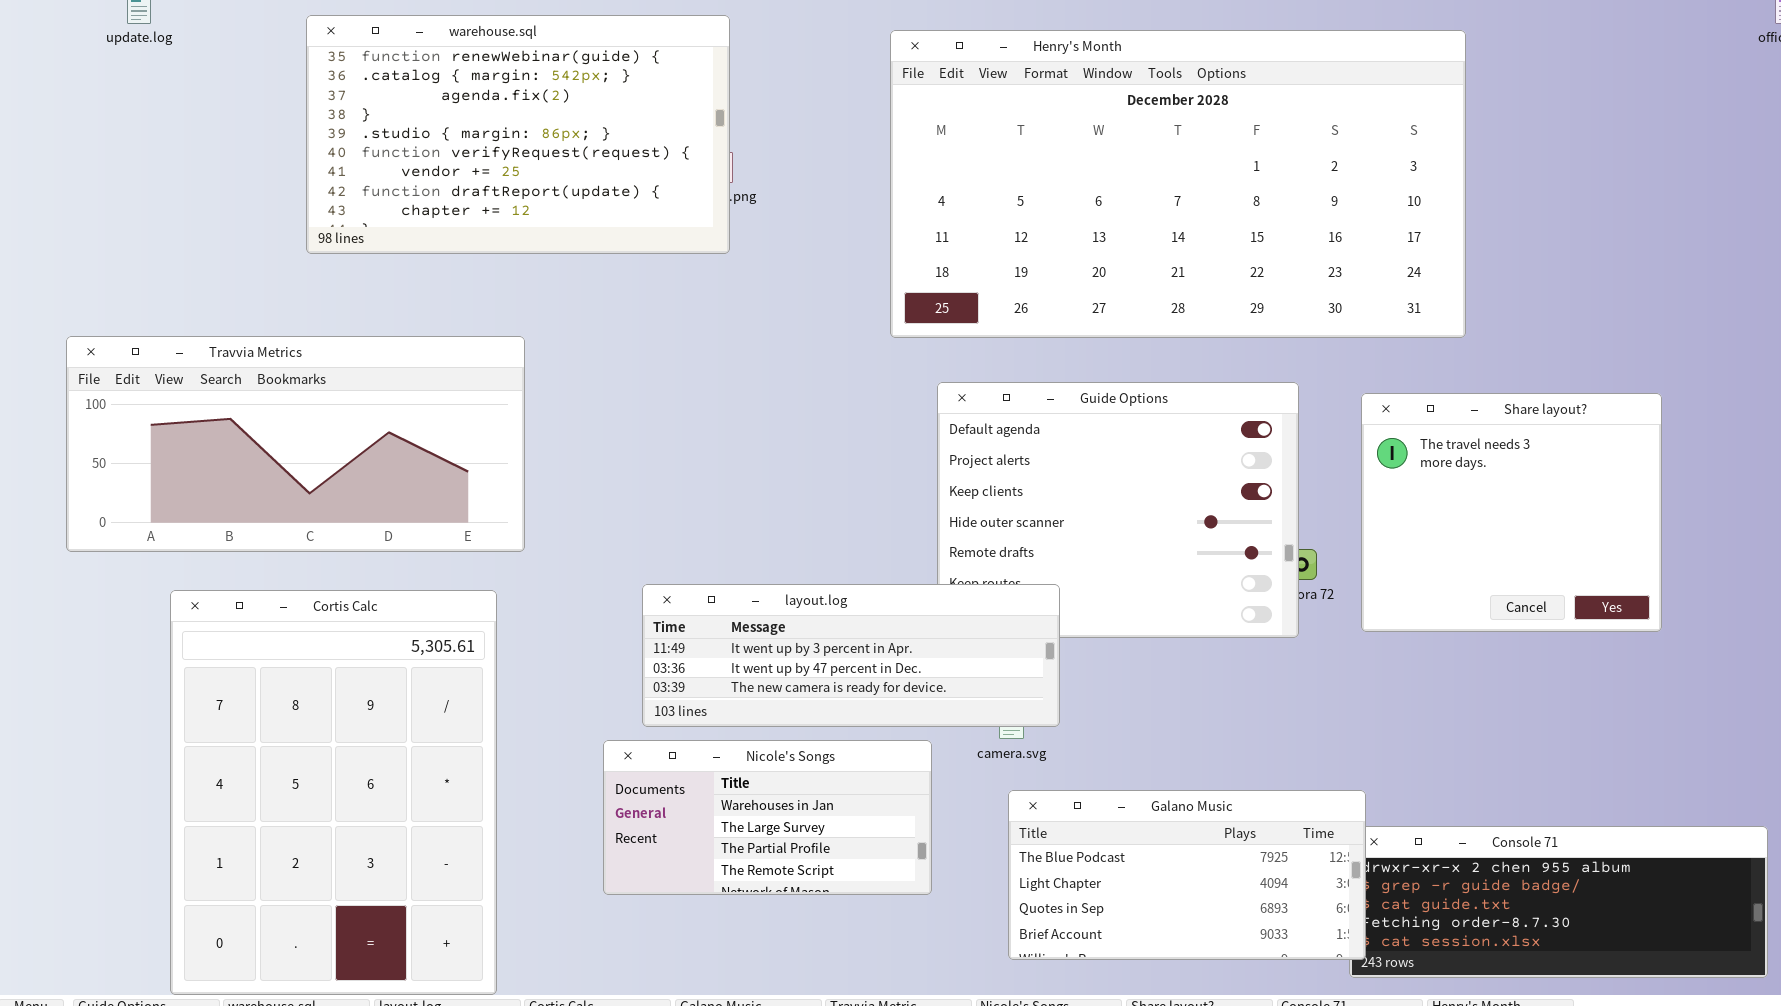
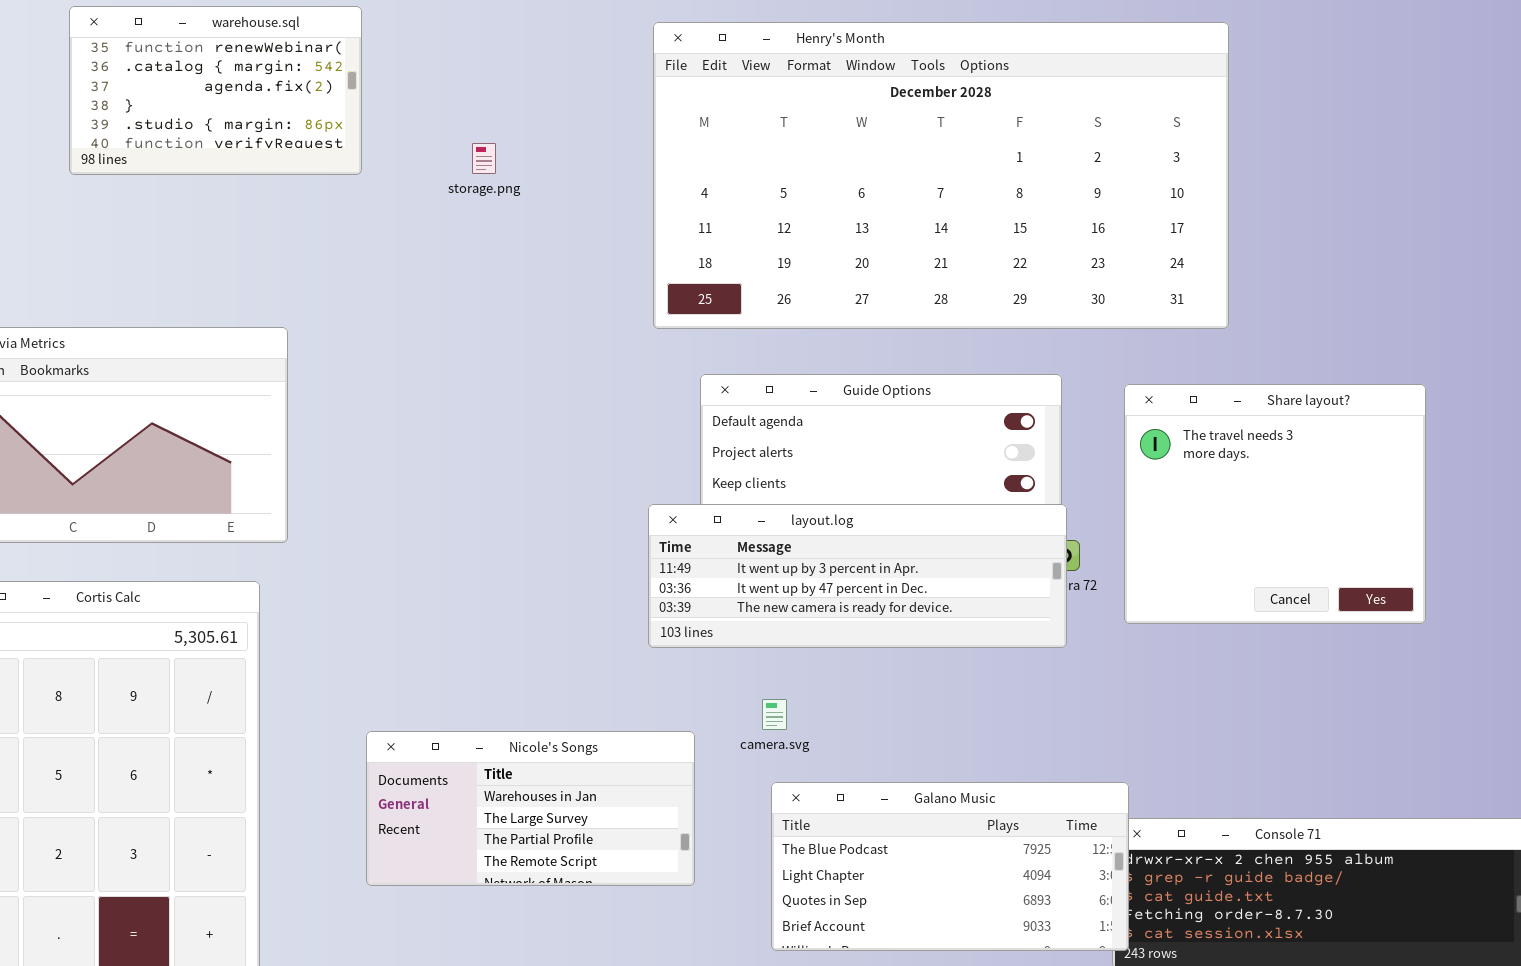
warehouse.sql: [306,15,730,254] -> [69,6,362,175], resized
layout.log: [642,584,1060,727] -> [648,504,1067,648], moved

